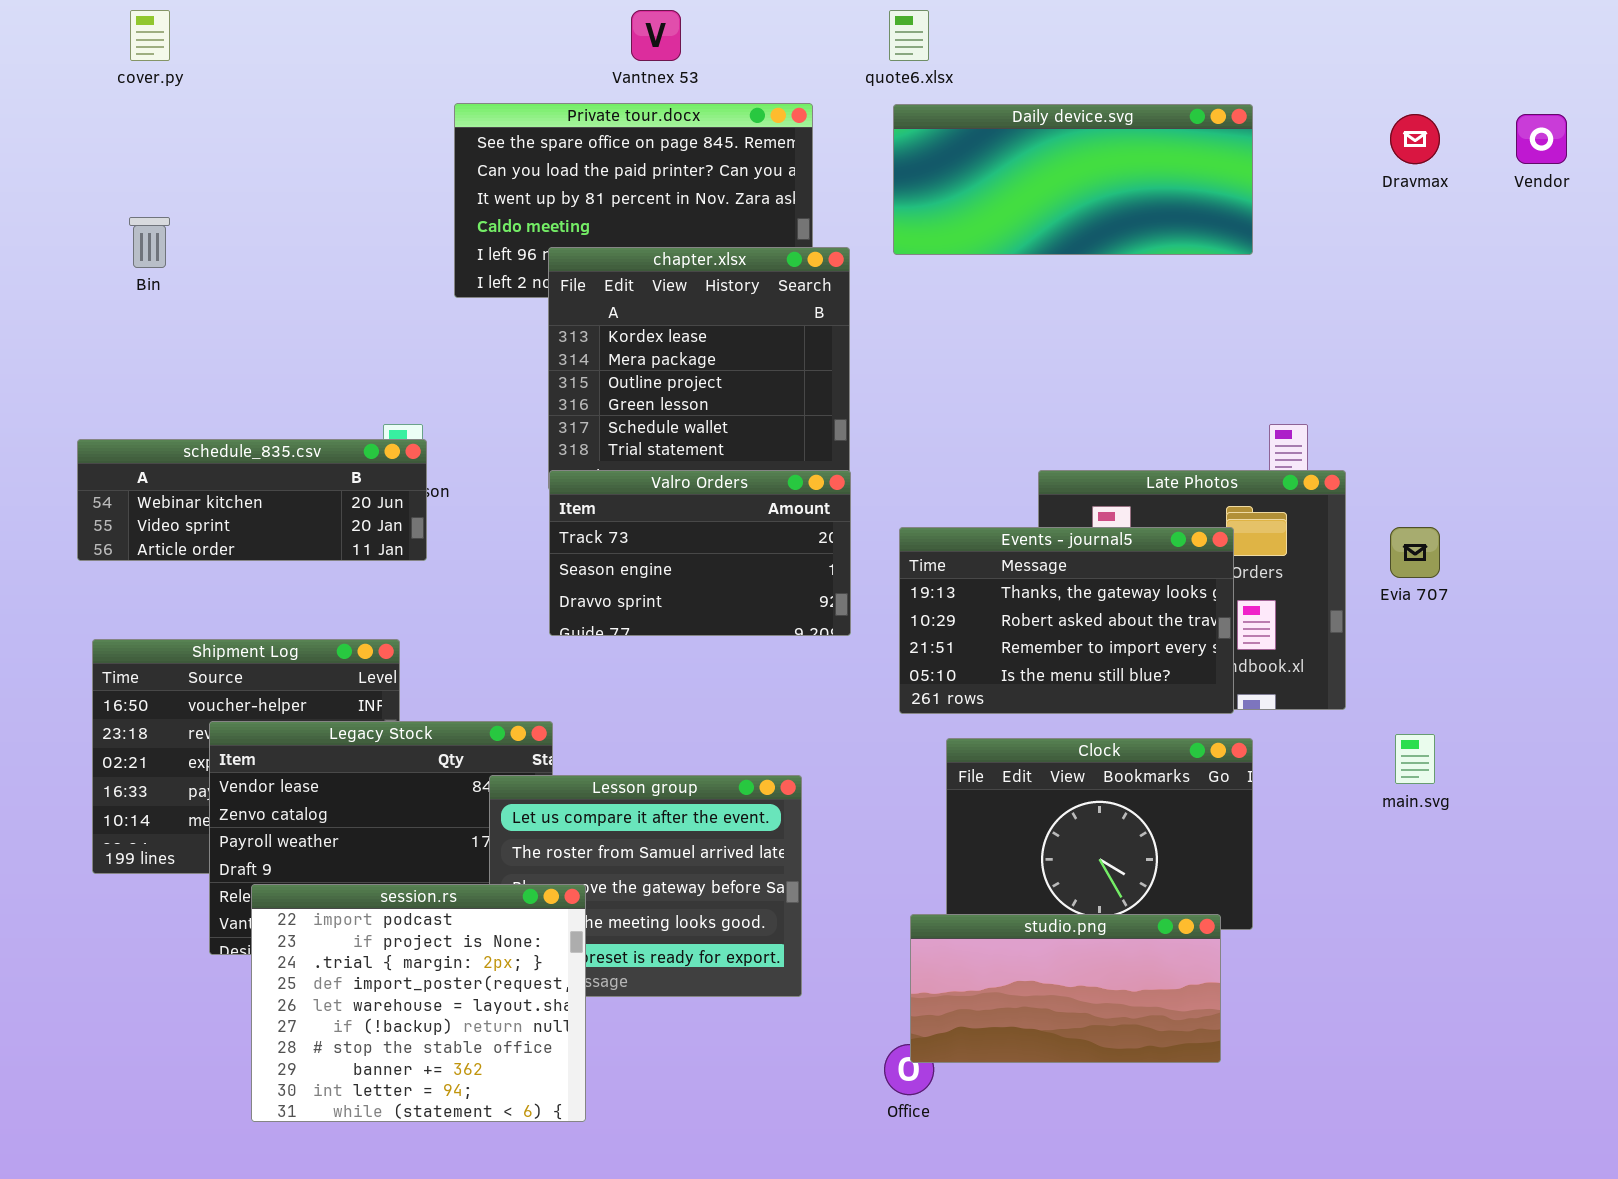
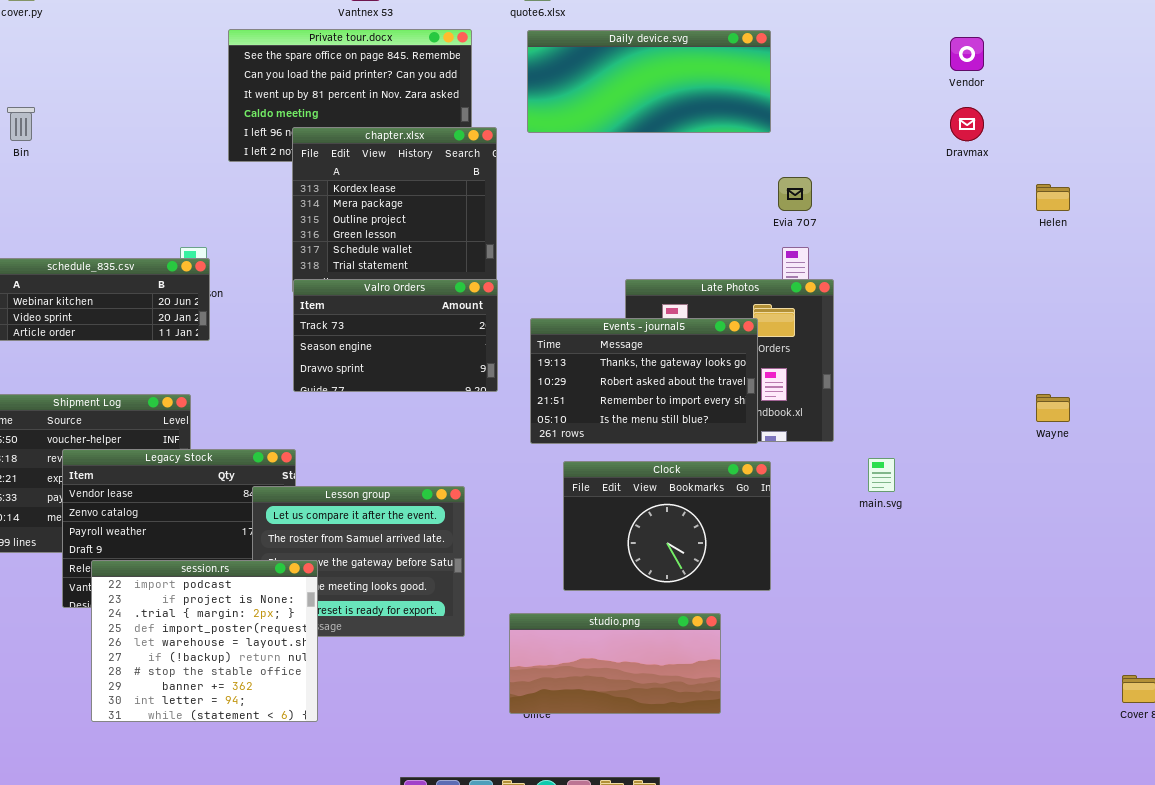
Dravmax: [1390,114,1440,164] -> [950,107,984,141], moved
Evia 707: [1390,527,1440,578] -> [778,177,812,211], moved
studio.png: [910,914,1221,1063] -> [509,613,721,714], moved

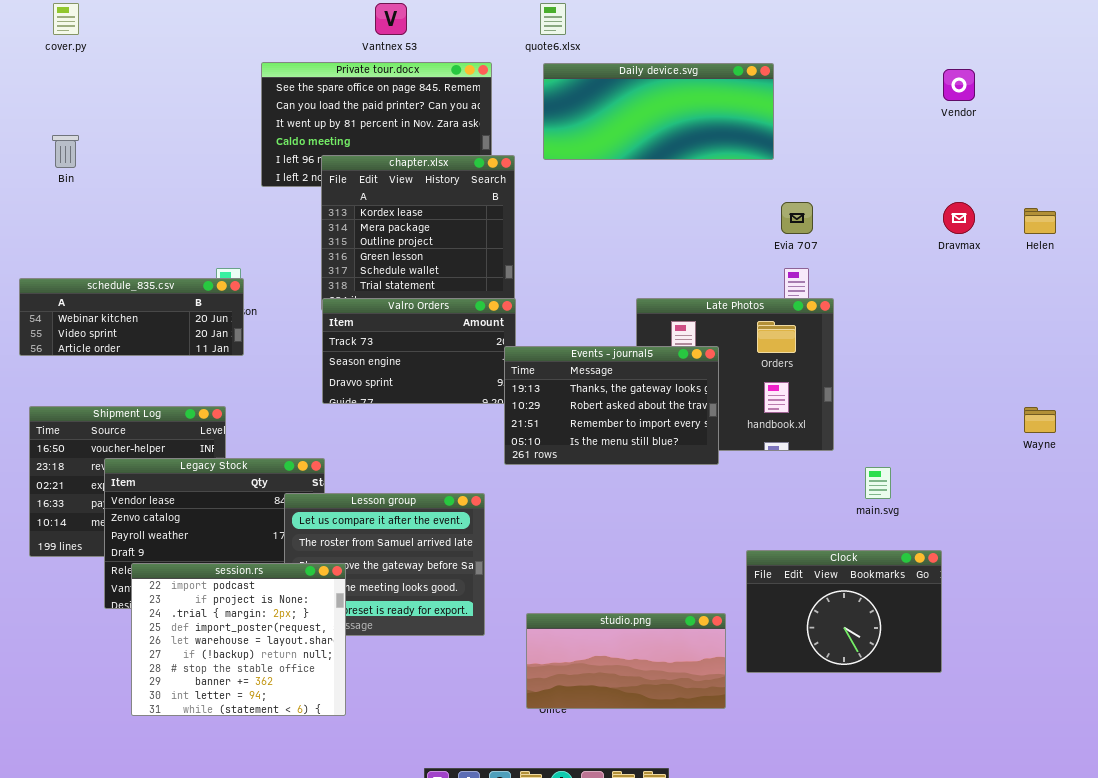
Dravmax: [950,107,984,141] -> [943,202,975,234], moved
Events - journal5: [530,318,758,444] -> [504,346,719,465], moved
Clock: [563,461,771,591] -> [746,550,942,673], moved

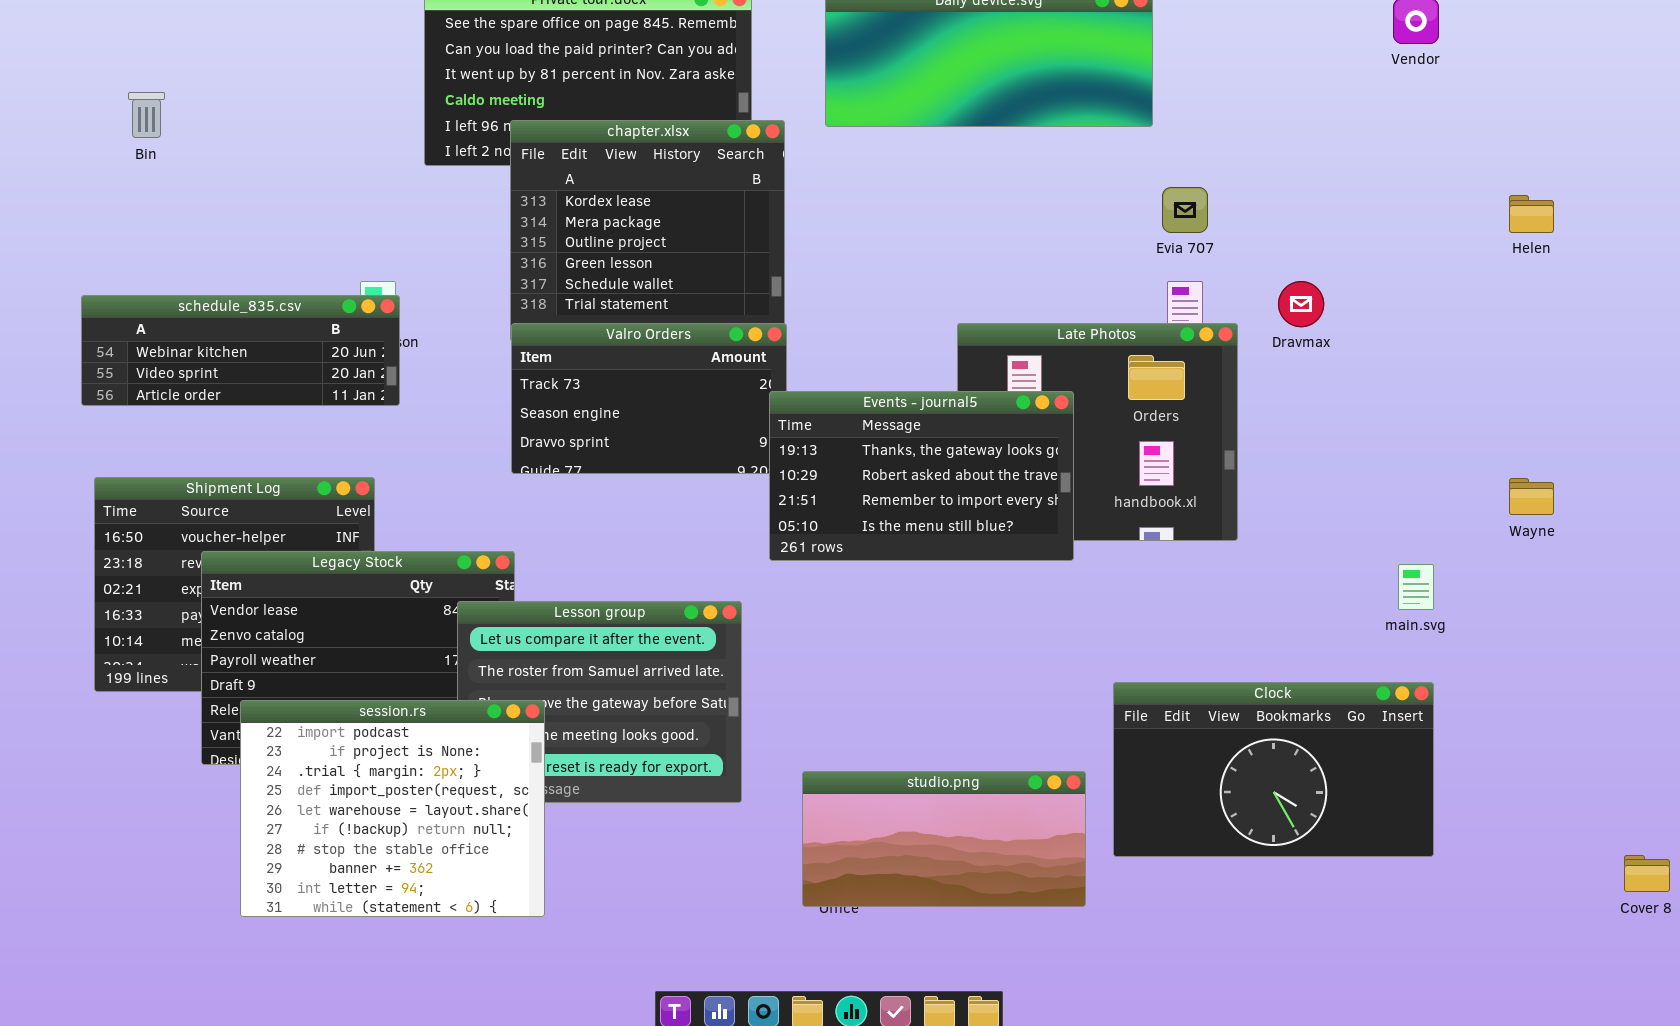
Dravmax: [943,202,975,234] -> [1278,281,1324,327], moved
main.svg: [865,467,891,499] -> [1398,564,1434,610], moved
Clock: [746,550,942,673] -> [1113,682,1434,857], resized

